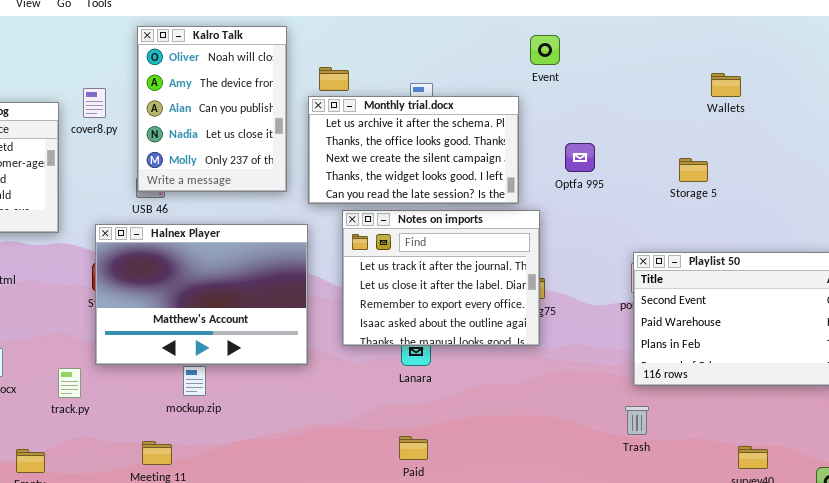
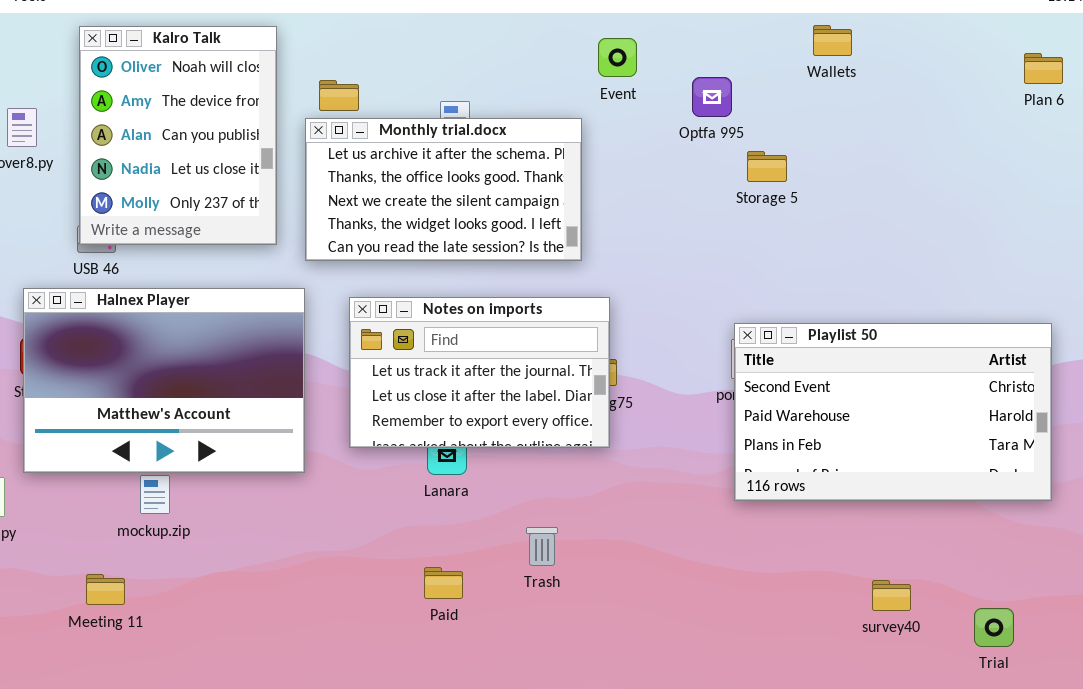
Wallets: [711,73,741,97] -> [813,25,852,56], moved
Optfa 995: [565,143,595,172] -> [692,77,732,117], moved
Storage 5: [679,158,708,182] -> [747,151,787,182], moved
Notes on imports: [342,210,540,346] -> [349,297,610,448], resized
Trash: [625,406,649,435] -> [526,527,558,566], moved

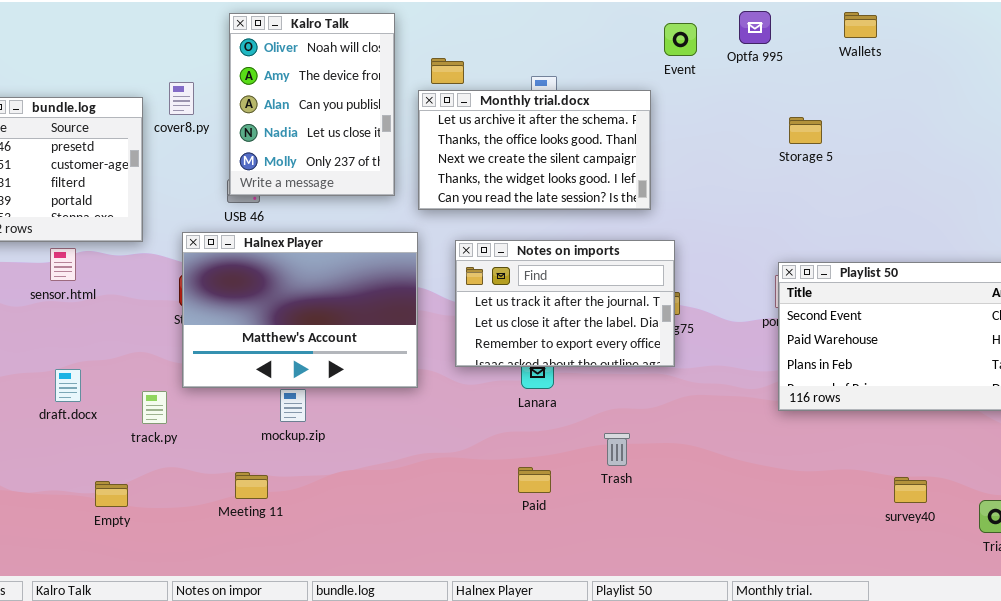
Optfa 995: [692,77,732,117] -> [739,11,771,44], moved

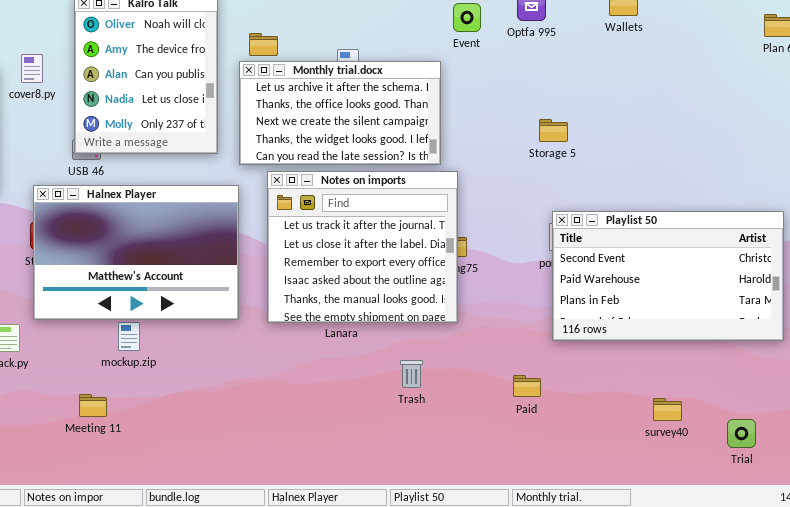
Storage 5: [789,117,822,144] -> [539,119,568,142], moved
Notes on imports: [455,240,675,367] -> [267,171,458,323], moved, resized
Paid: [518,467,551,493] -> [513,375,541,397], moved

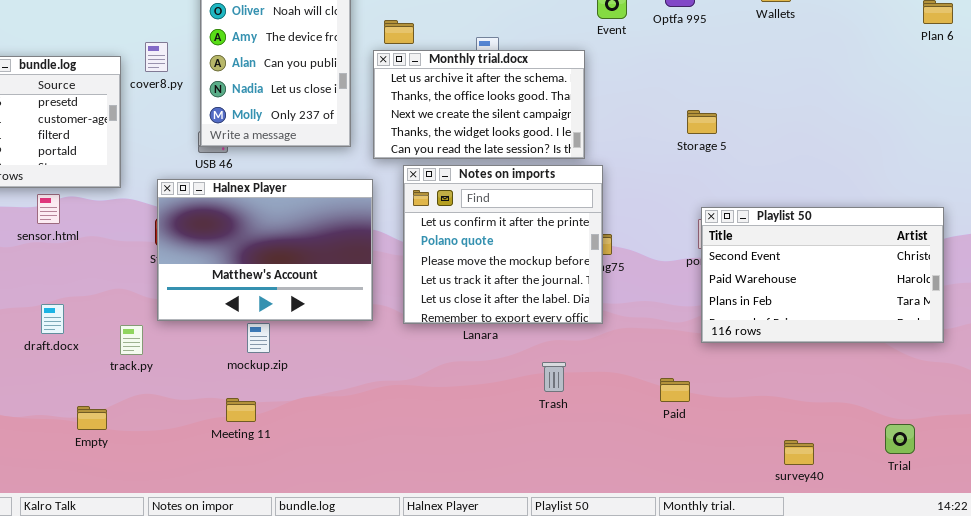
Notes on imports: [267,171,458,323] -> [403,165,603,324], scrolled up 3 rows
Meeting 11: [79,394,107,417] -> [226,398,256,422], moved
survey40: [653,398,682,421] -> [784,440,814,465], moved

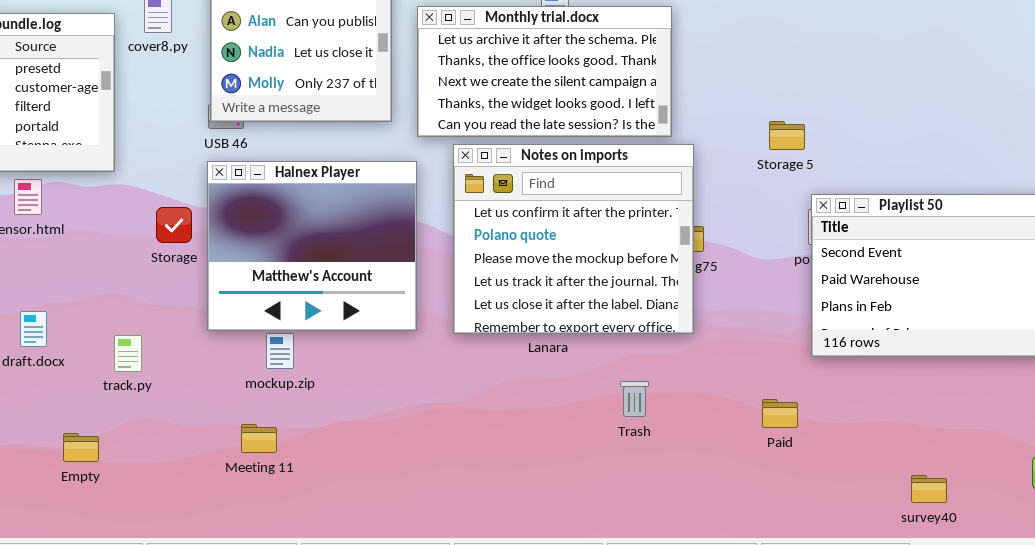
Storage 5: [687,110,717,134] -> [769,121,805,150], moved
Halnex Player: [157,179,373,321] -> [207,161,417,331], resized

